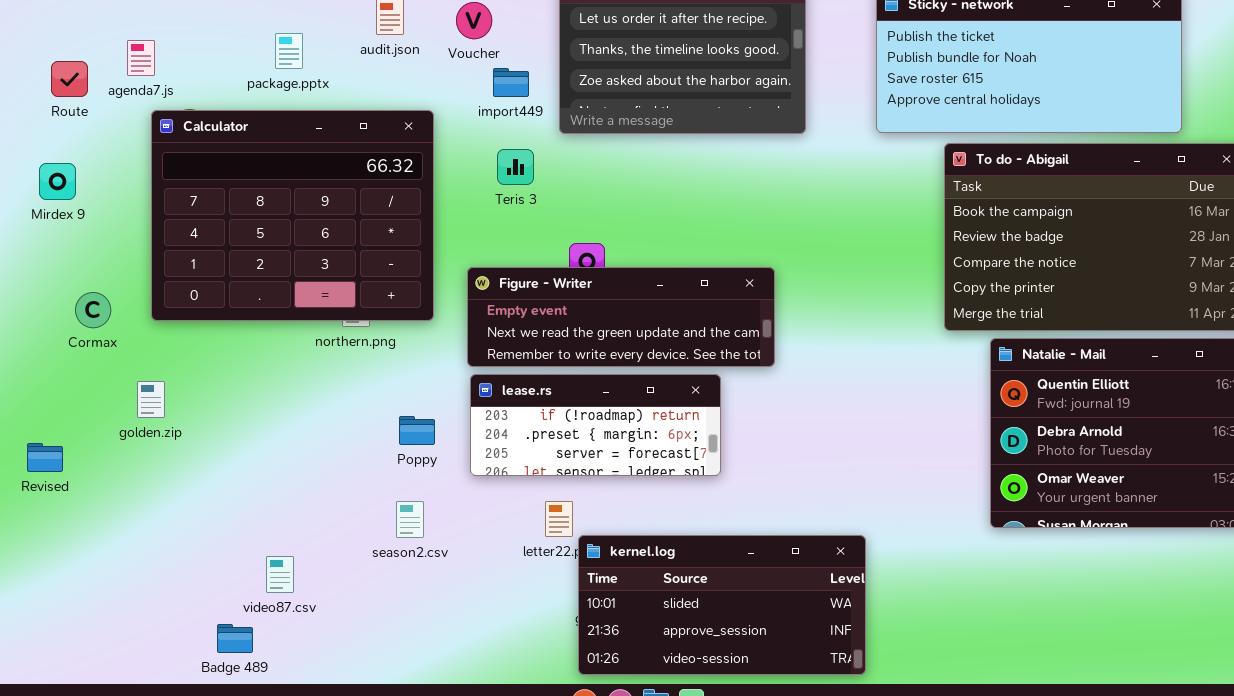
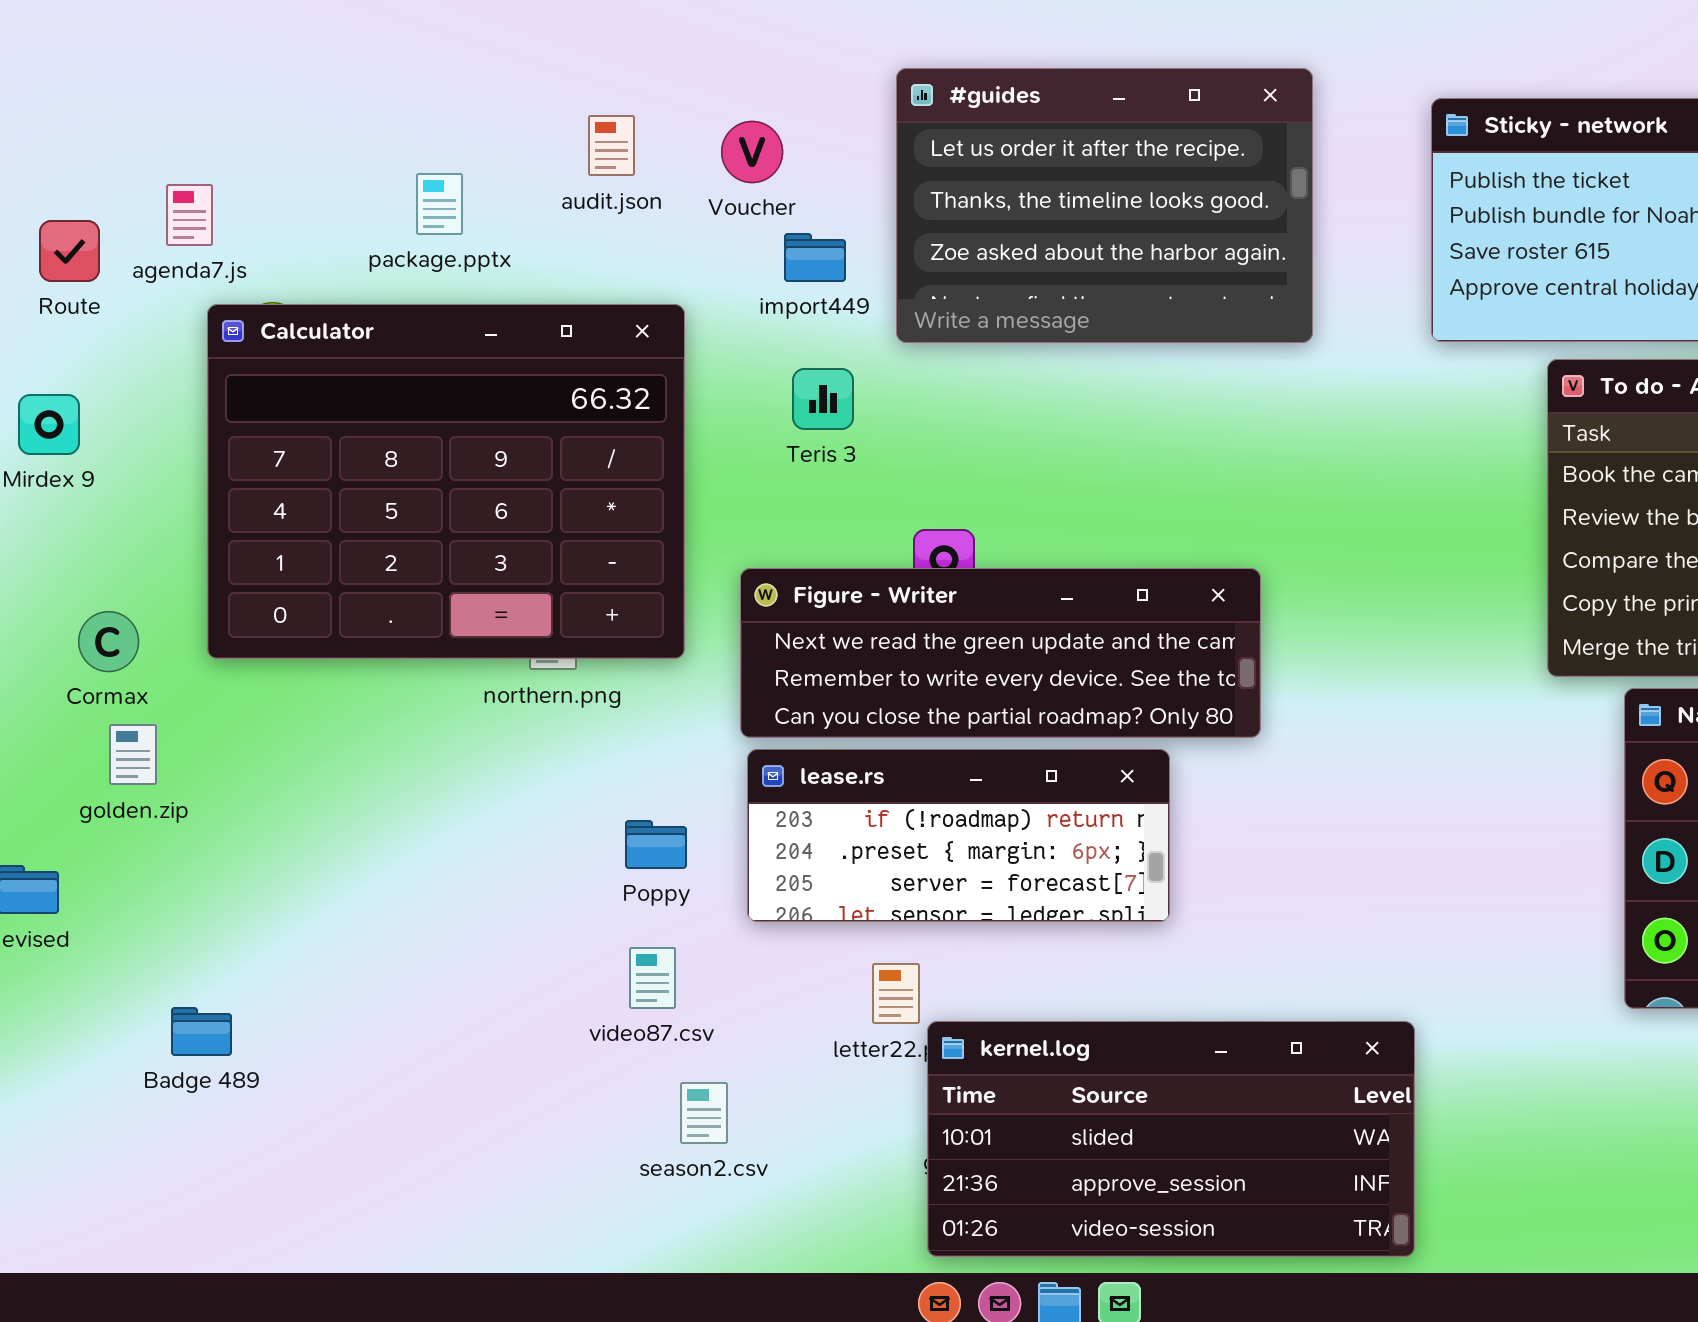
Figure - Writer: [467,267,775,367] -> [740,568,1261,738], scrolled down 1 row
golden.zip: [137,381,165,418] -> [109,724,157,785], moved
season2.csv: [396,501,424,538] -> [680,1082,728,1144], moved
video87.csv: [266,556,294,593] -> [629,947,676,1009], moved
Badge 489: [217,624,253,653] -> [171,1007,232,1056], moved

